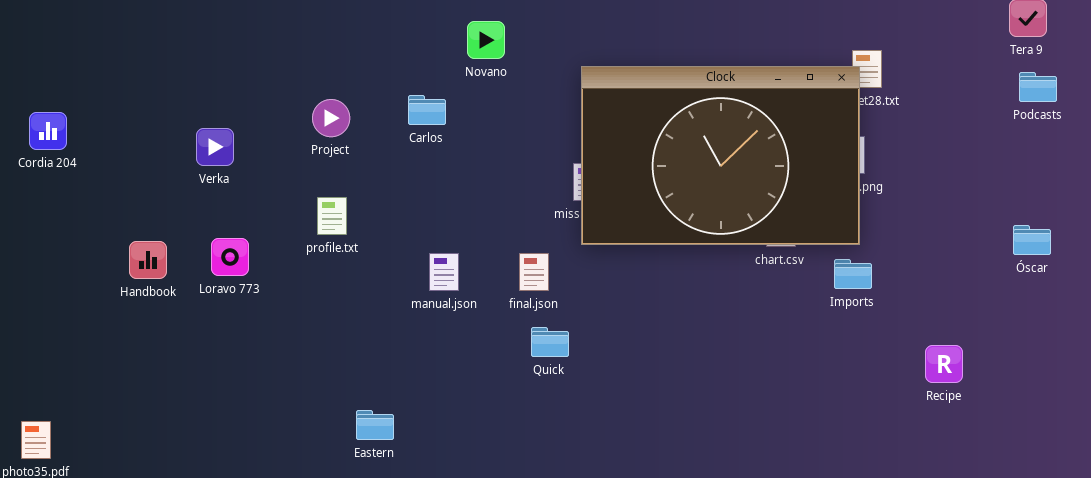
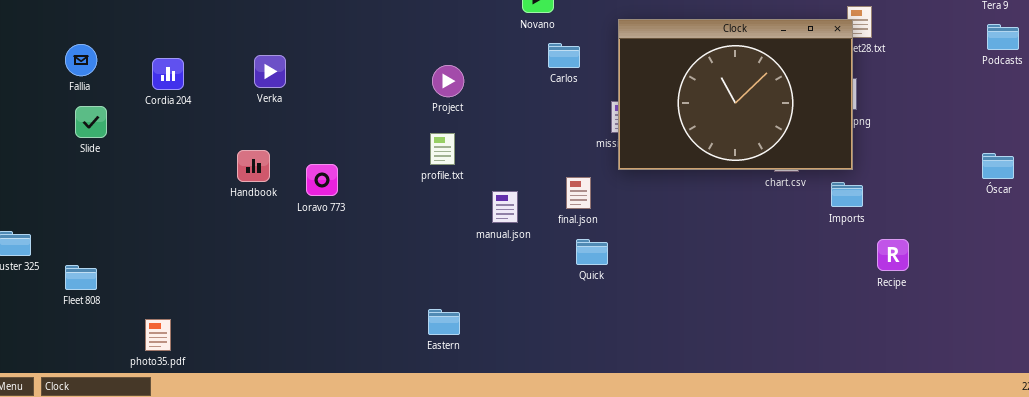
Carlos: [408,95,446,125] -> [548,43,580,68], moved
Project: [312,99,350,137] -> [432,65,464,97], moved
Verka: [196,128,234,166] -> [254,55,286,88], moved
profile.txt: [317,197,347,235] -> [430,133,455,165], moved
Handbook: [129,241,167,279] -> [237,150,270,182], moved
manual.json: [429,253,459,291] -> [492,191,518,223], moved
Recipe: [925,345,963,383] -> [877,239,909,271], moved

